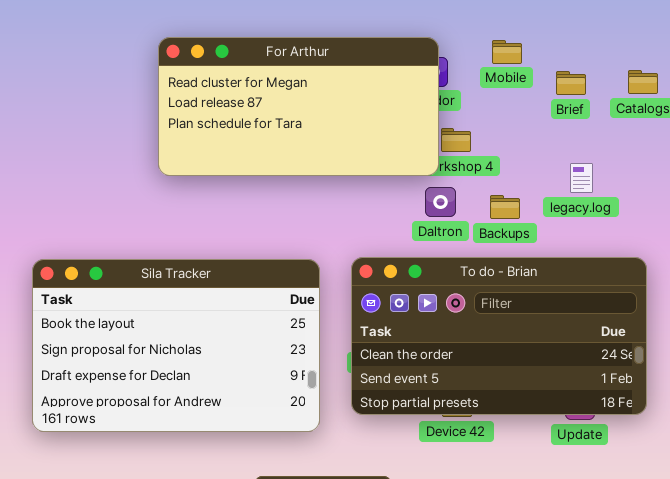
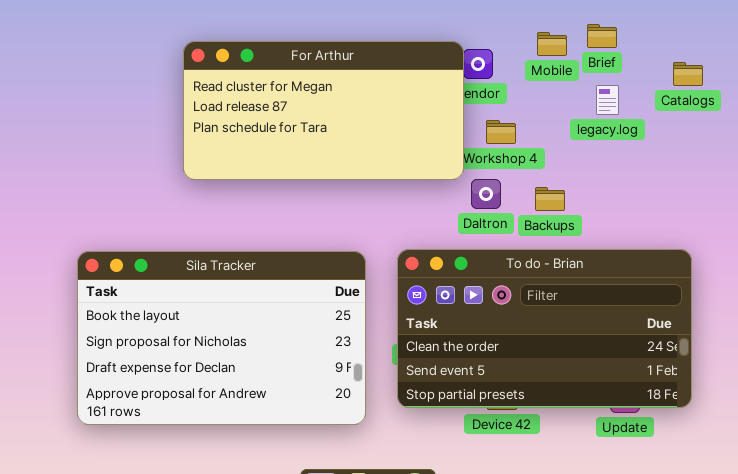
For Arthur: [158,37,439,176] -> [183,41,464,180], moved
Brief: [556,71,586,95] -> [587,24,617,48], moved
legacy.log: [570,163,593,193] -> [596,85,619,115], moved

